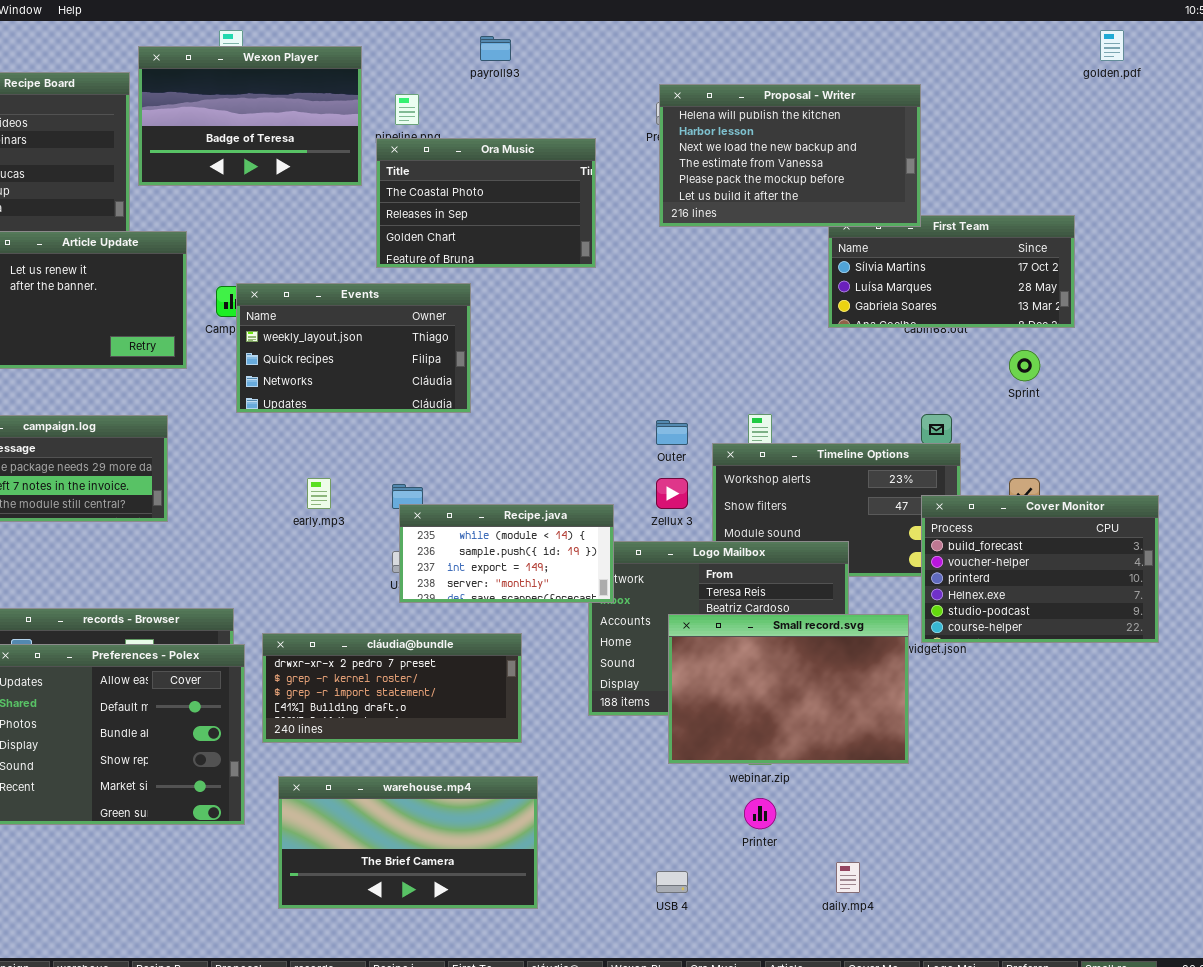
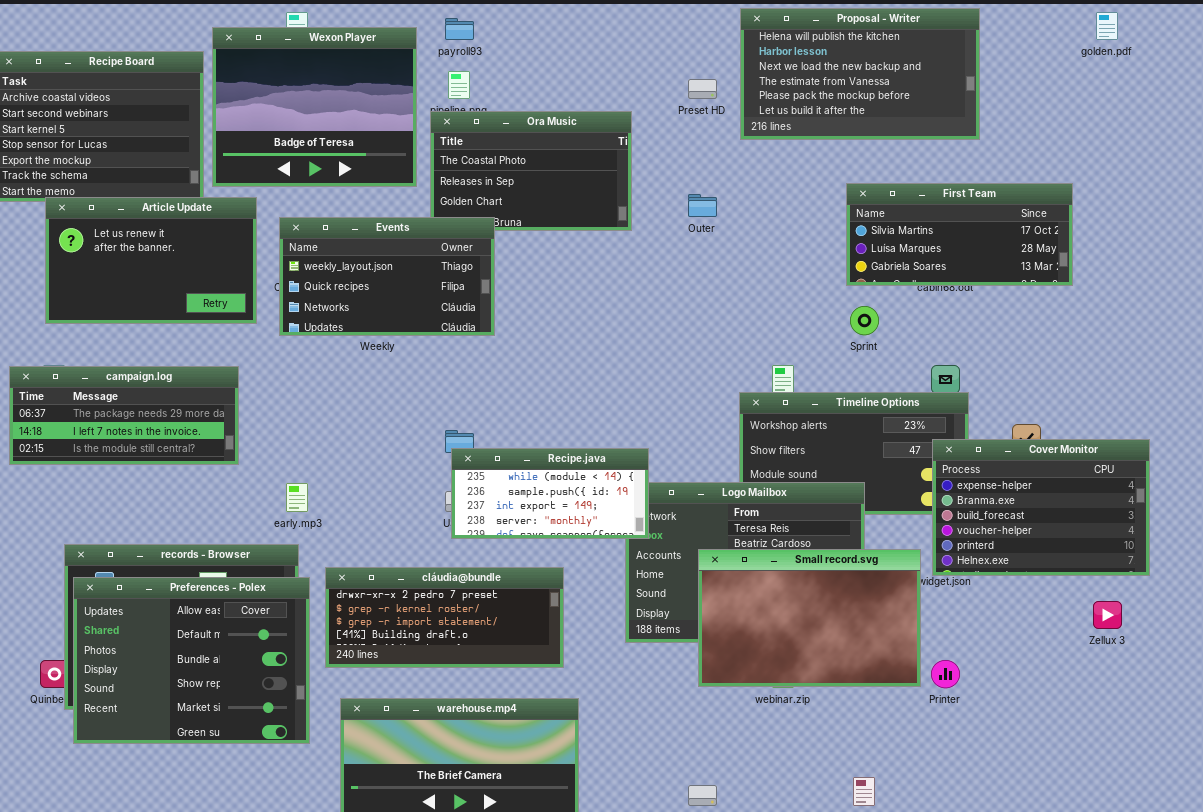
payroll93: [480,36,511,61] -> [445,18,474,40], moved
Wexon Player: [138,46,362,186] -> [212,27,417,187], resized
Proposal - Writer: [659,84,921,227] -> [740,8,980,140], moved
Events: [236,283,471,413] -> [279,217,495,336], moved
Sprint: [1009,350,1040,381] -> [850,306,879,335], moved
Outer: [656,420,688,445] -> [688,194,717,217], moved
early.mp3: [307,478,331,509] -> [286,483,308,512], moved
Zellux 3: [656,478,688,509] -> [1093,601,1122,629], moved
Cover Monitor: [921,495,1159,643] -> [932,439,1150,576], scrolled up 2 rows
Printer: [744,798,776,829] -> [931,660,960,688], moved

